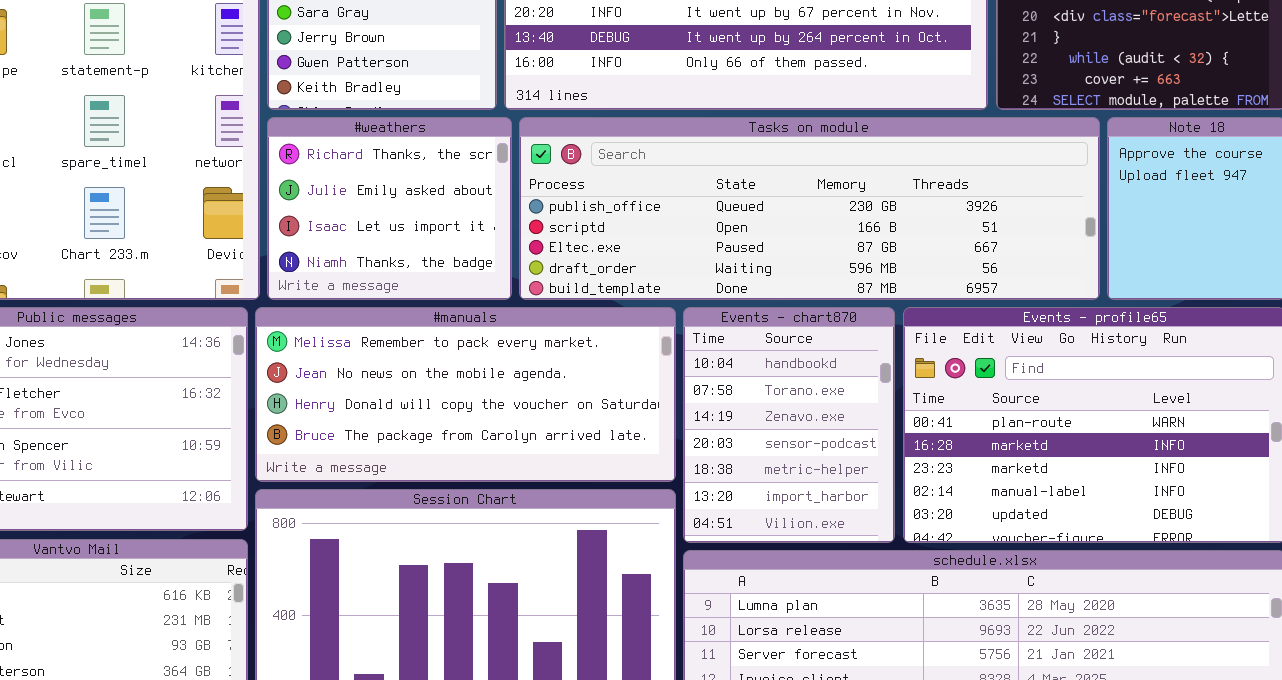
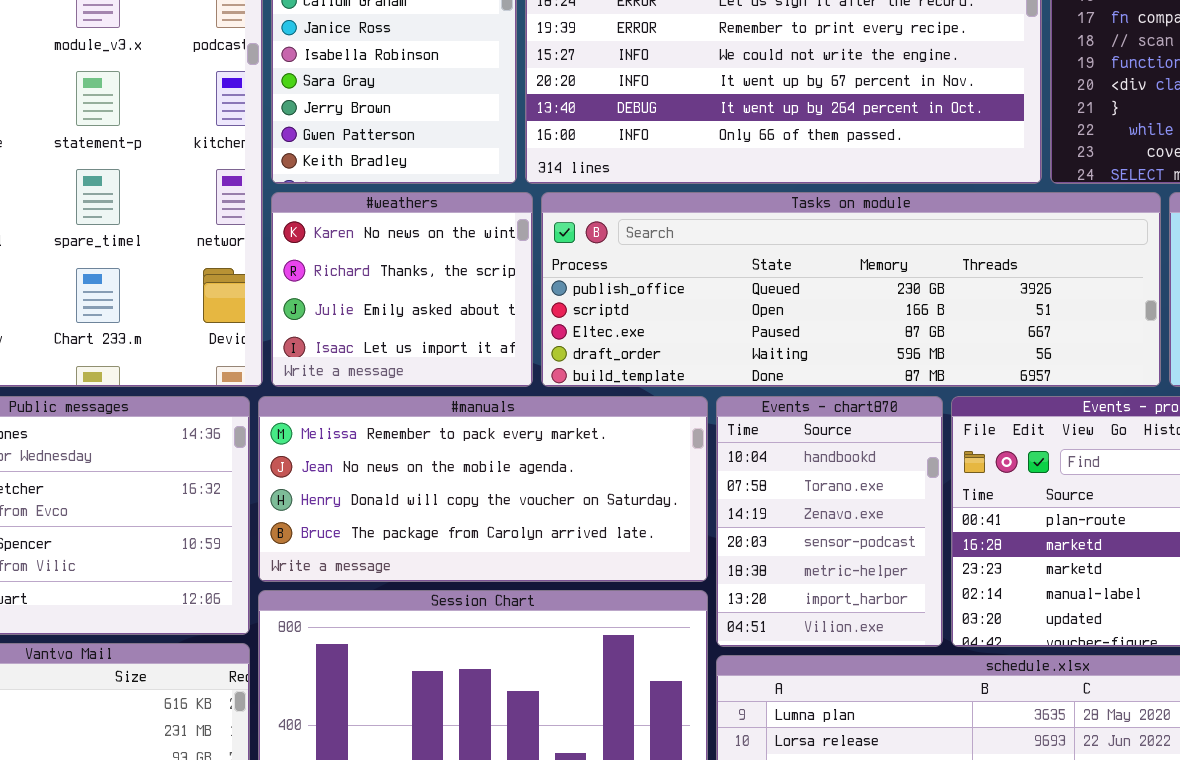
#weathers: [267,117,512,300] -> [271,192,533,387], scrolled up 1 row

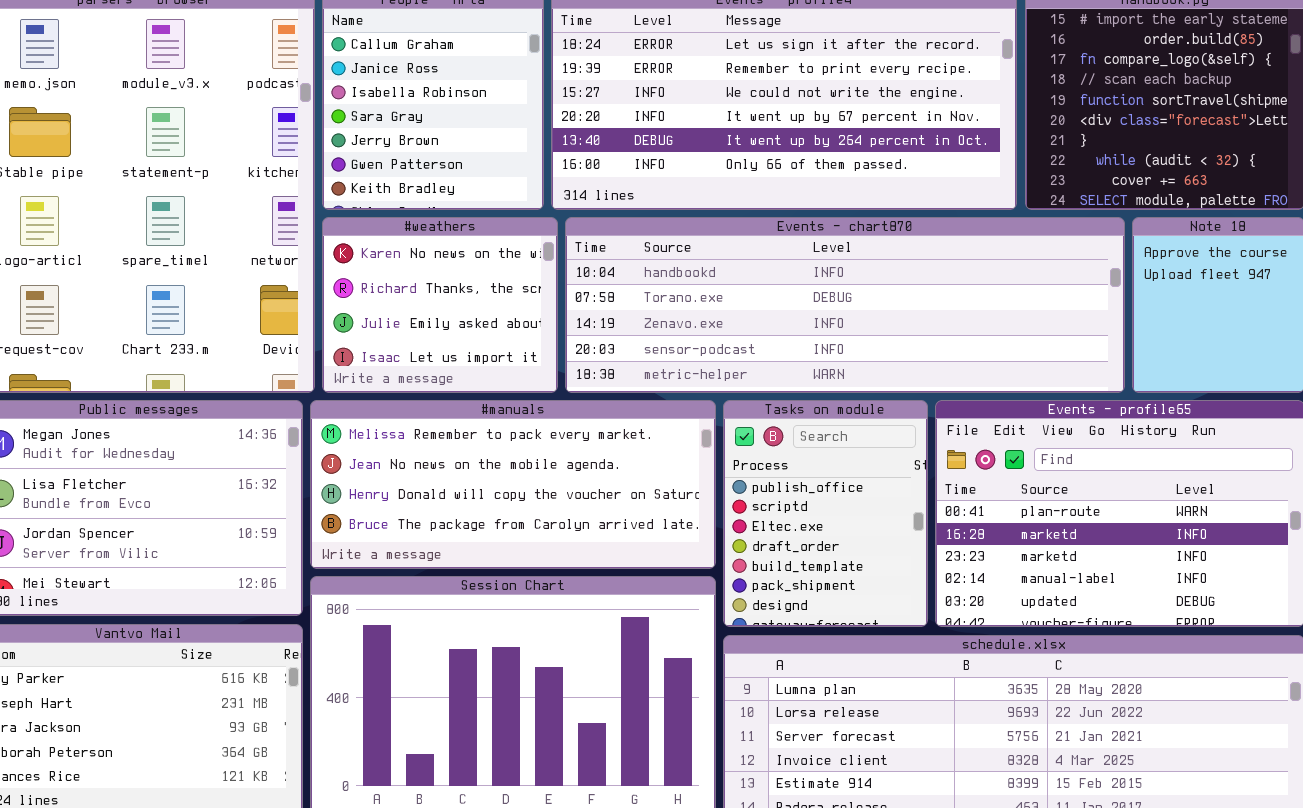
Tasks on module: [541,192,1161,387] -> [723,400,928,627], moved, resized
Events - chart870: [716,396,943,647] -> [565,217,1125,393], moved, resized

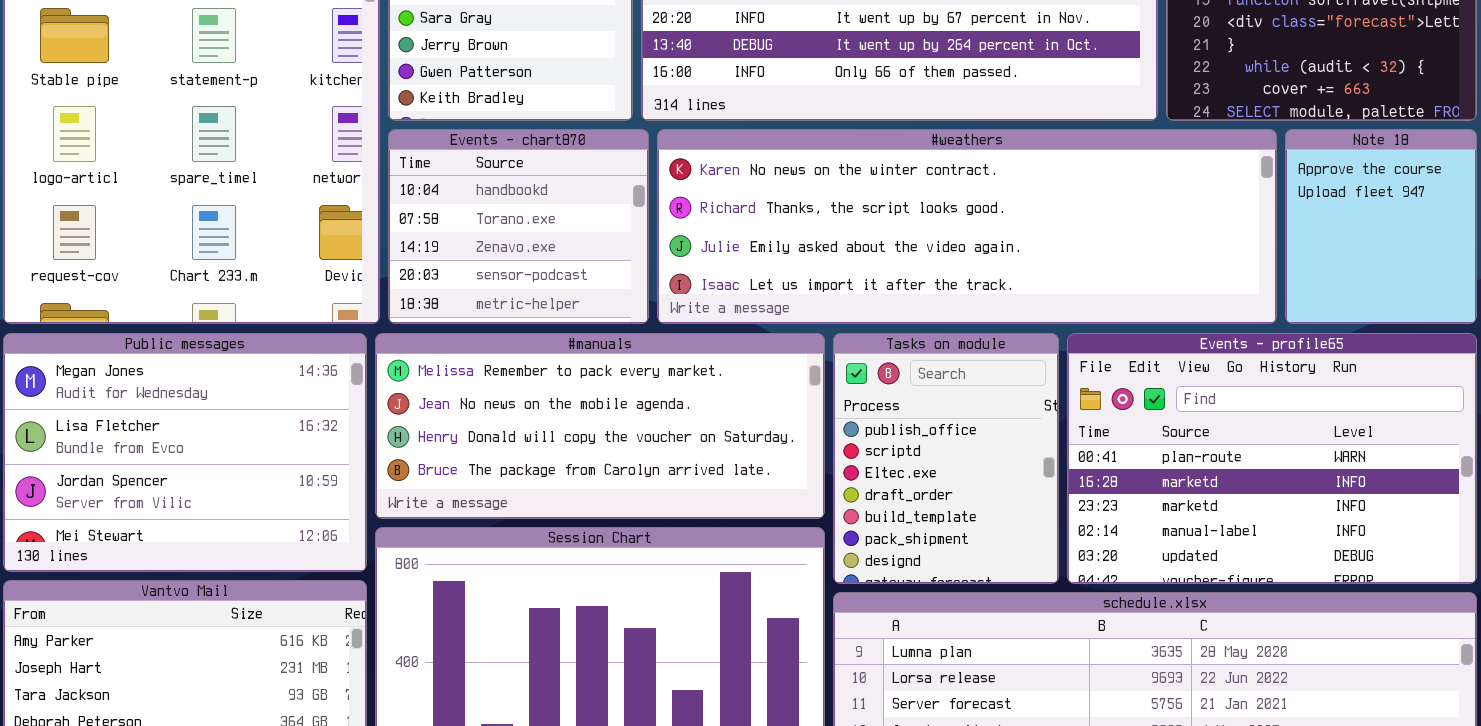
#weathers: [322,217,558,393] -> [657,129,1277,324], moved, resized
Events - chart870: [565,217,1125,393] -> [388,129,649,324], moved, resized

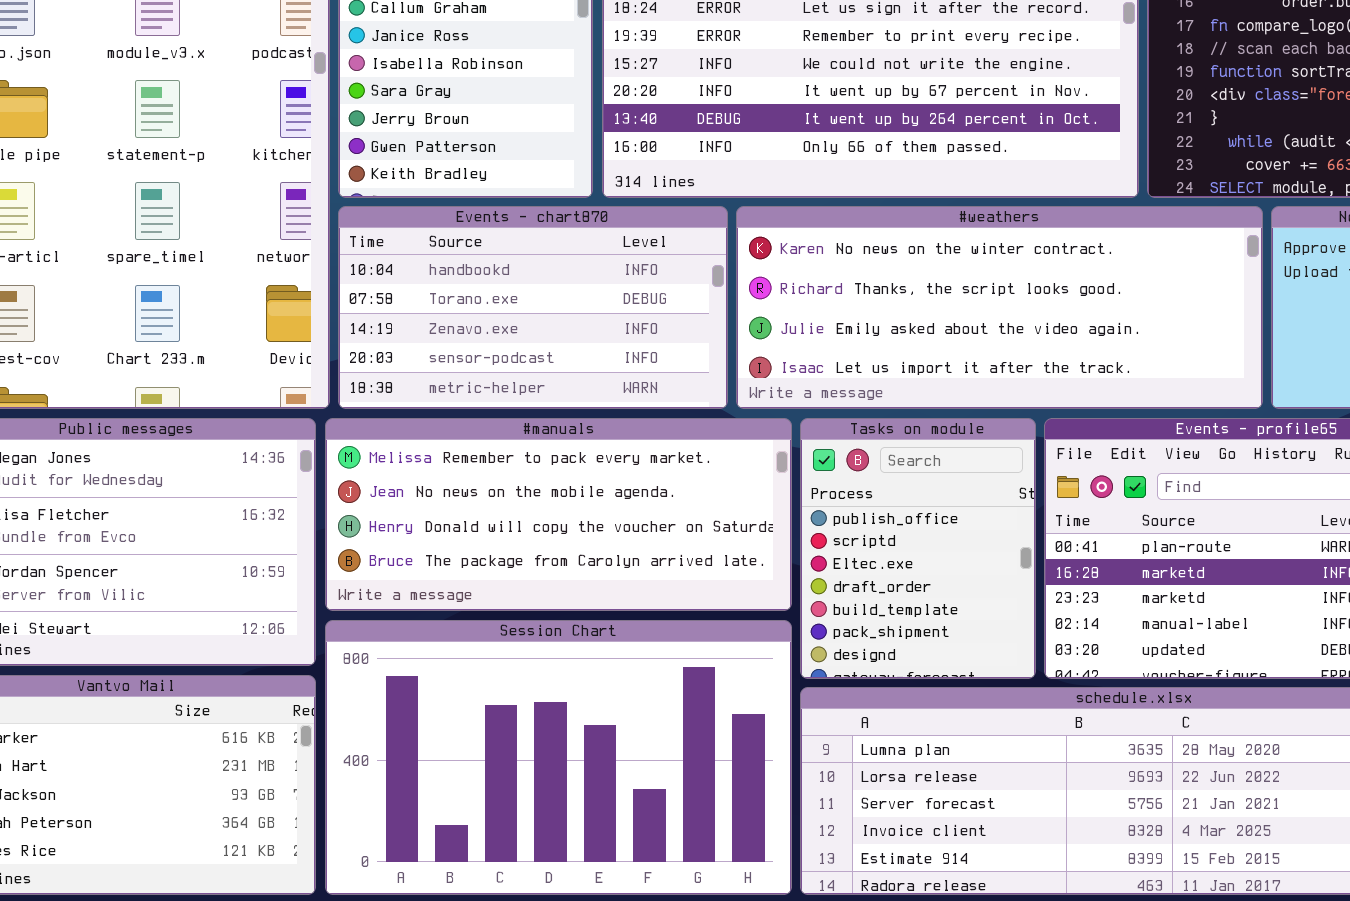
Events - chart870: [388,129,649,324] -> [338,206,728,409], resized
#weathers: [657,129,1277,324] -> [736,206,1263,409], resized

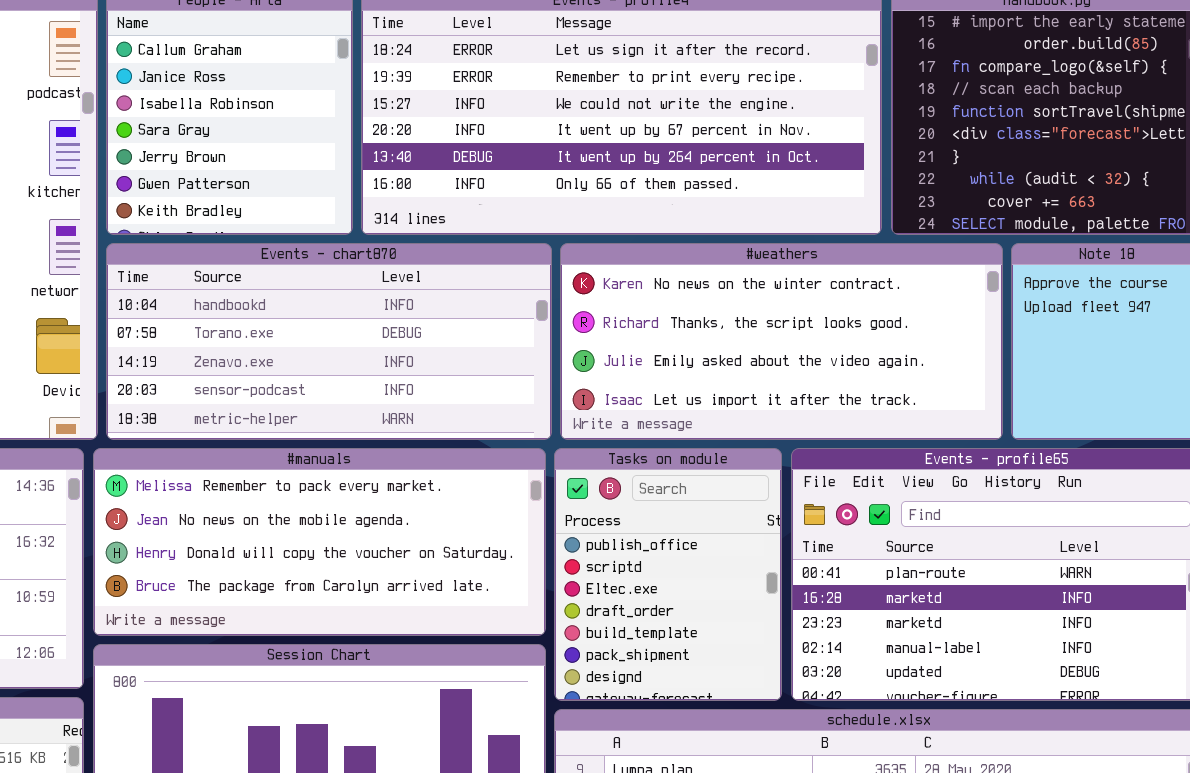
Events - chart870: [338,206,728,409] -> [106,243,552,440], resized
#weathers: [736,206,1263,409] -> [560,243,1003,440], resized

